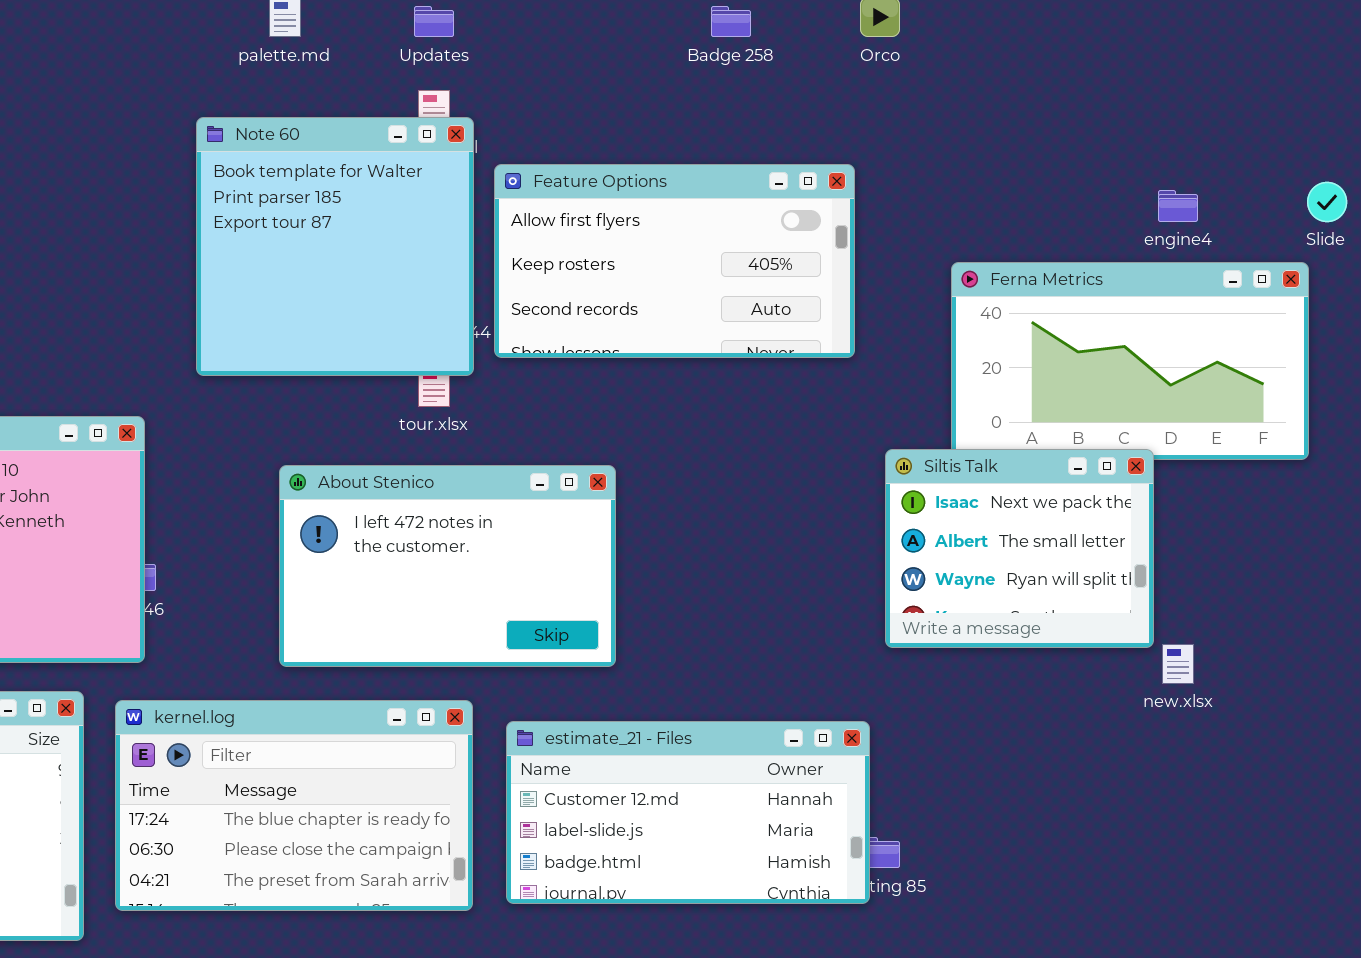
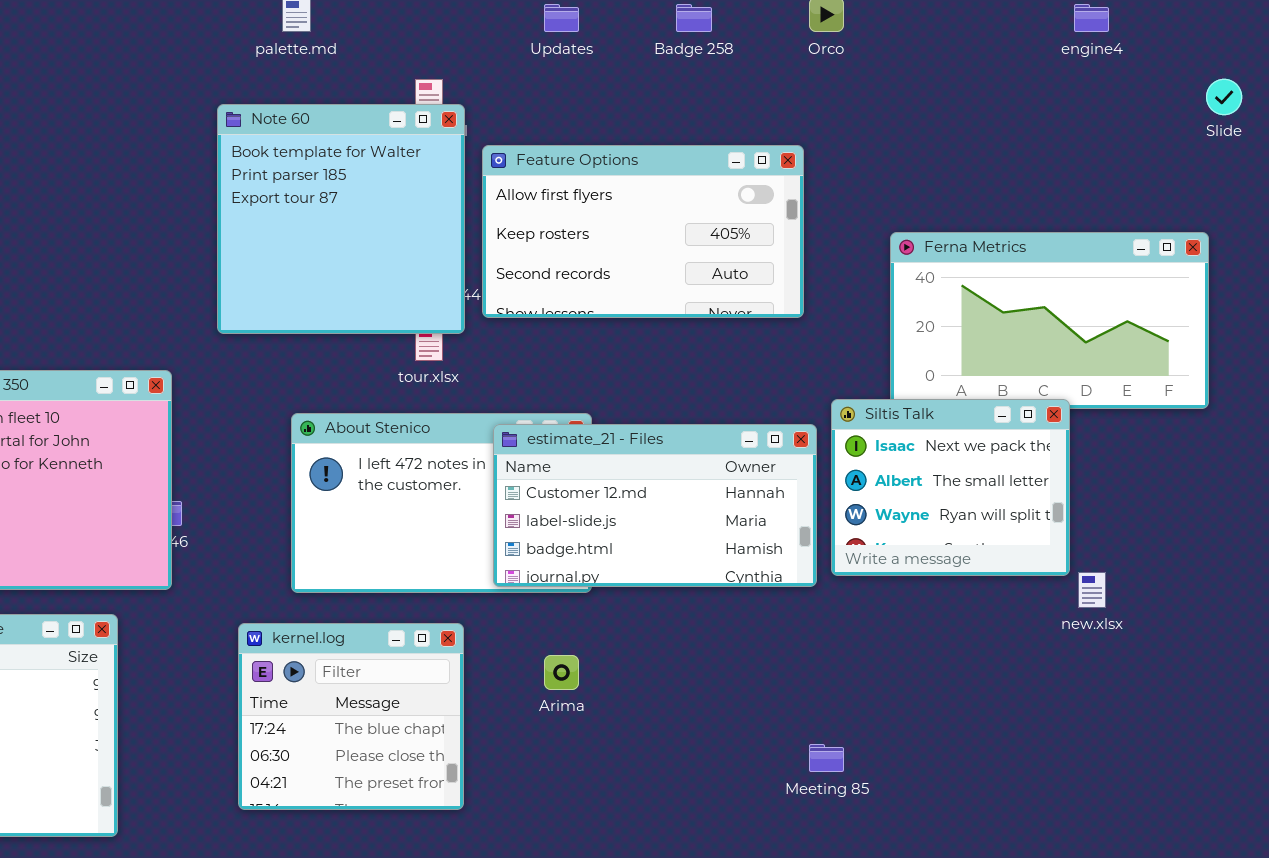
Updates: [414,6,454,37] -> [544,4,579,32], moved
Slide: [1307,182,1347,222] -> [1206,79,1242,115], moved
engine4: [1158,190,1198,222] -> [1074,4,1109,32], moved
kernel.log: [115,700,473,911] -> [238,623,464,810], resized
estimate_21 - Files: [506,721,870,904] -> [493,424,817,587], moved

